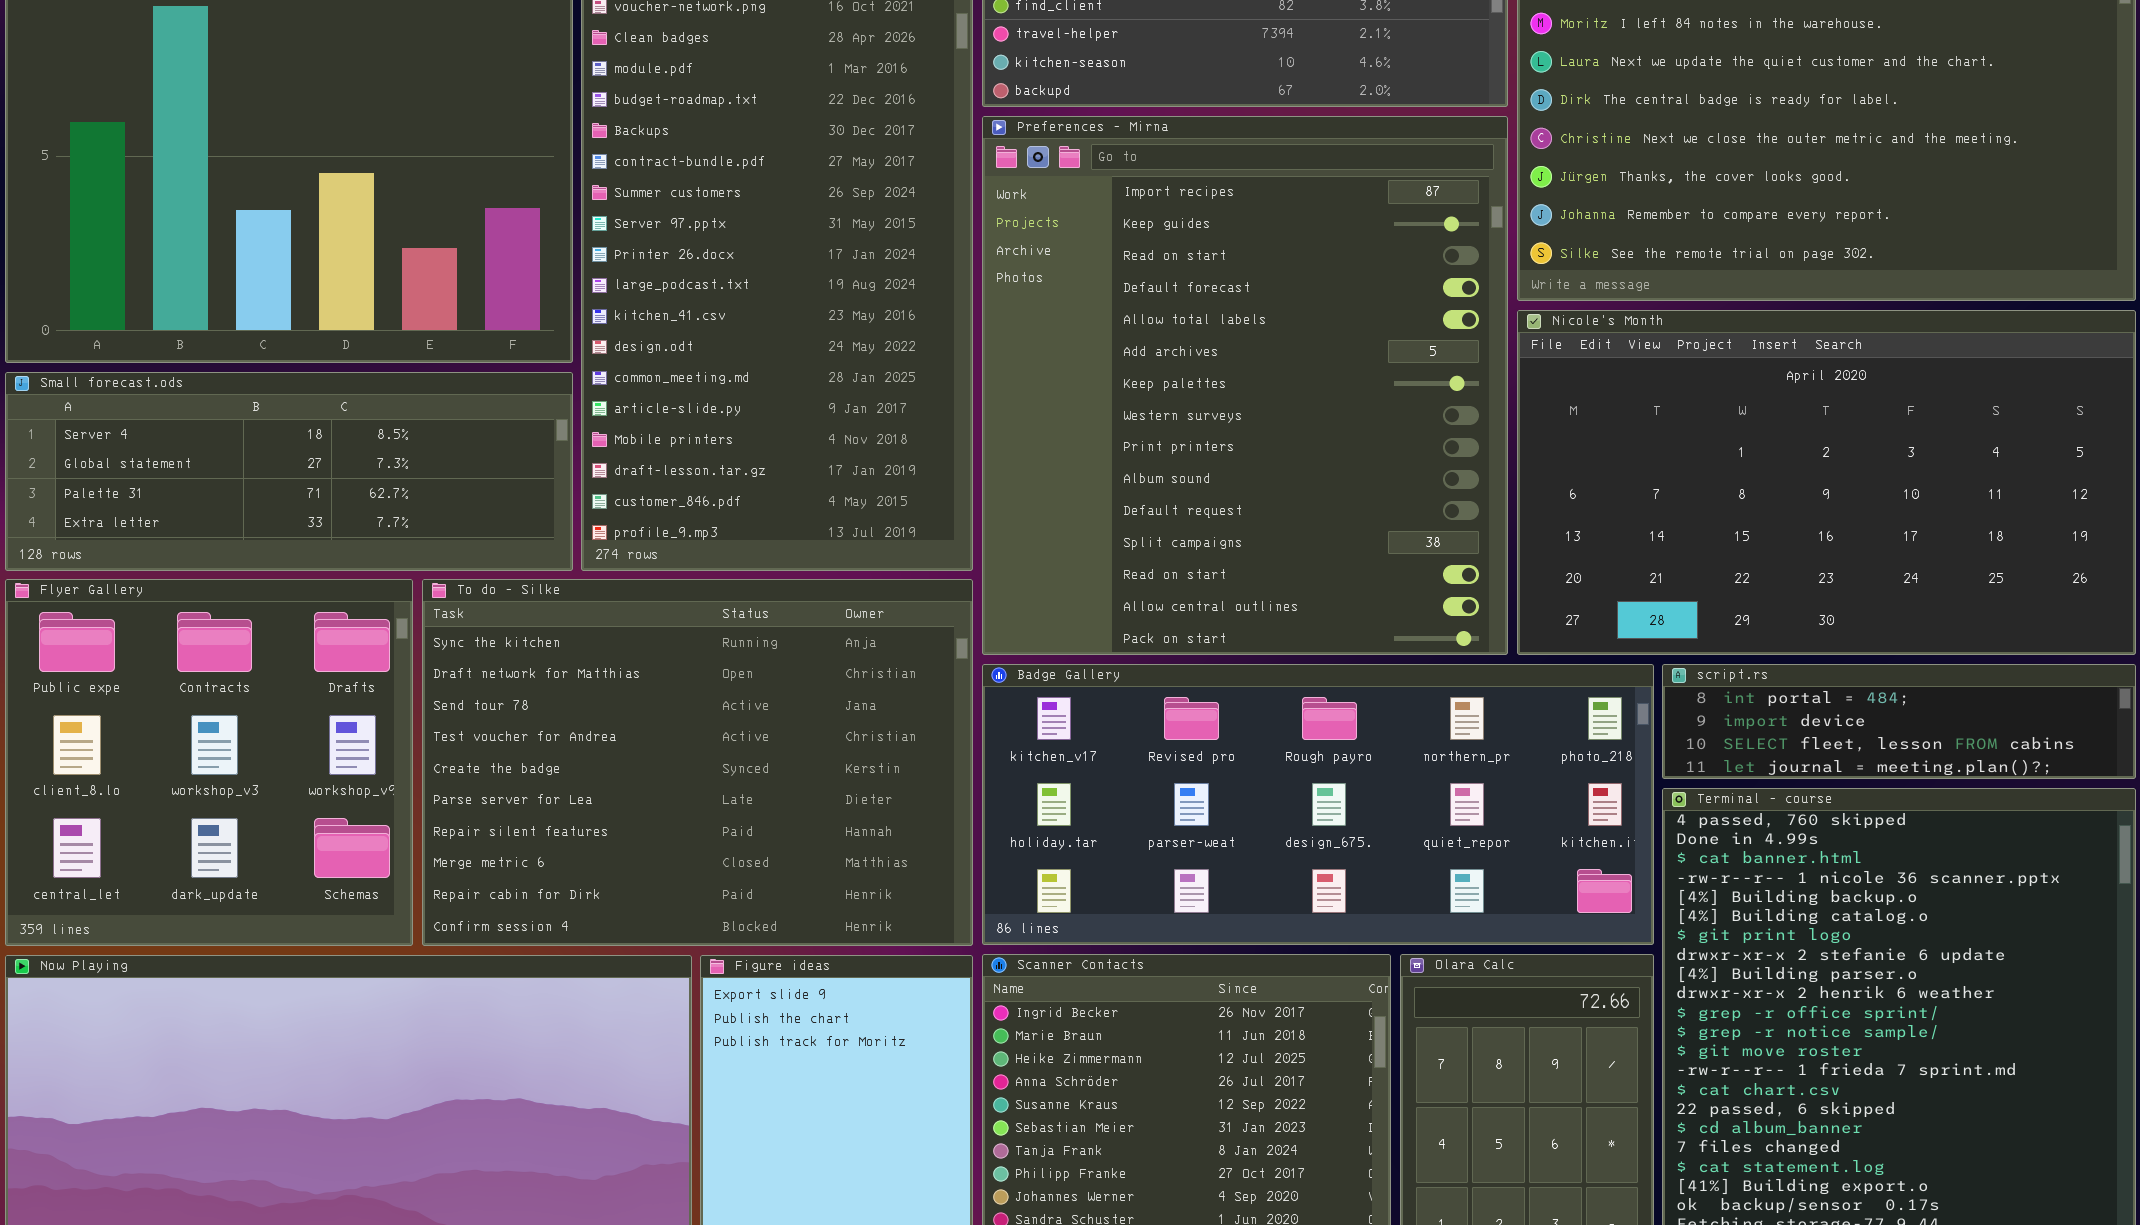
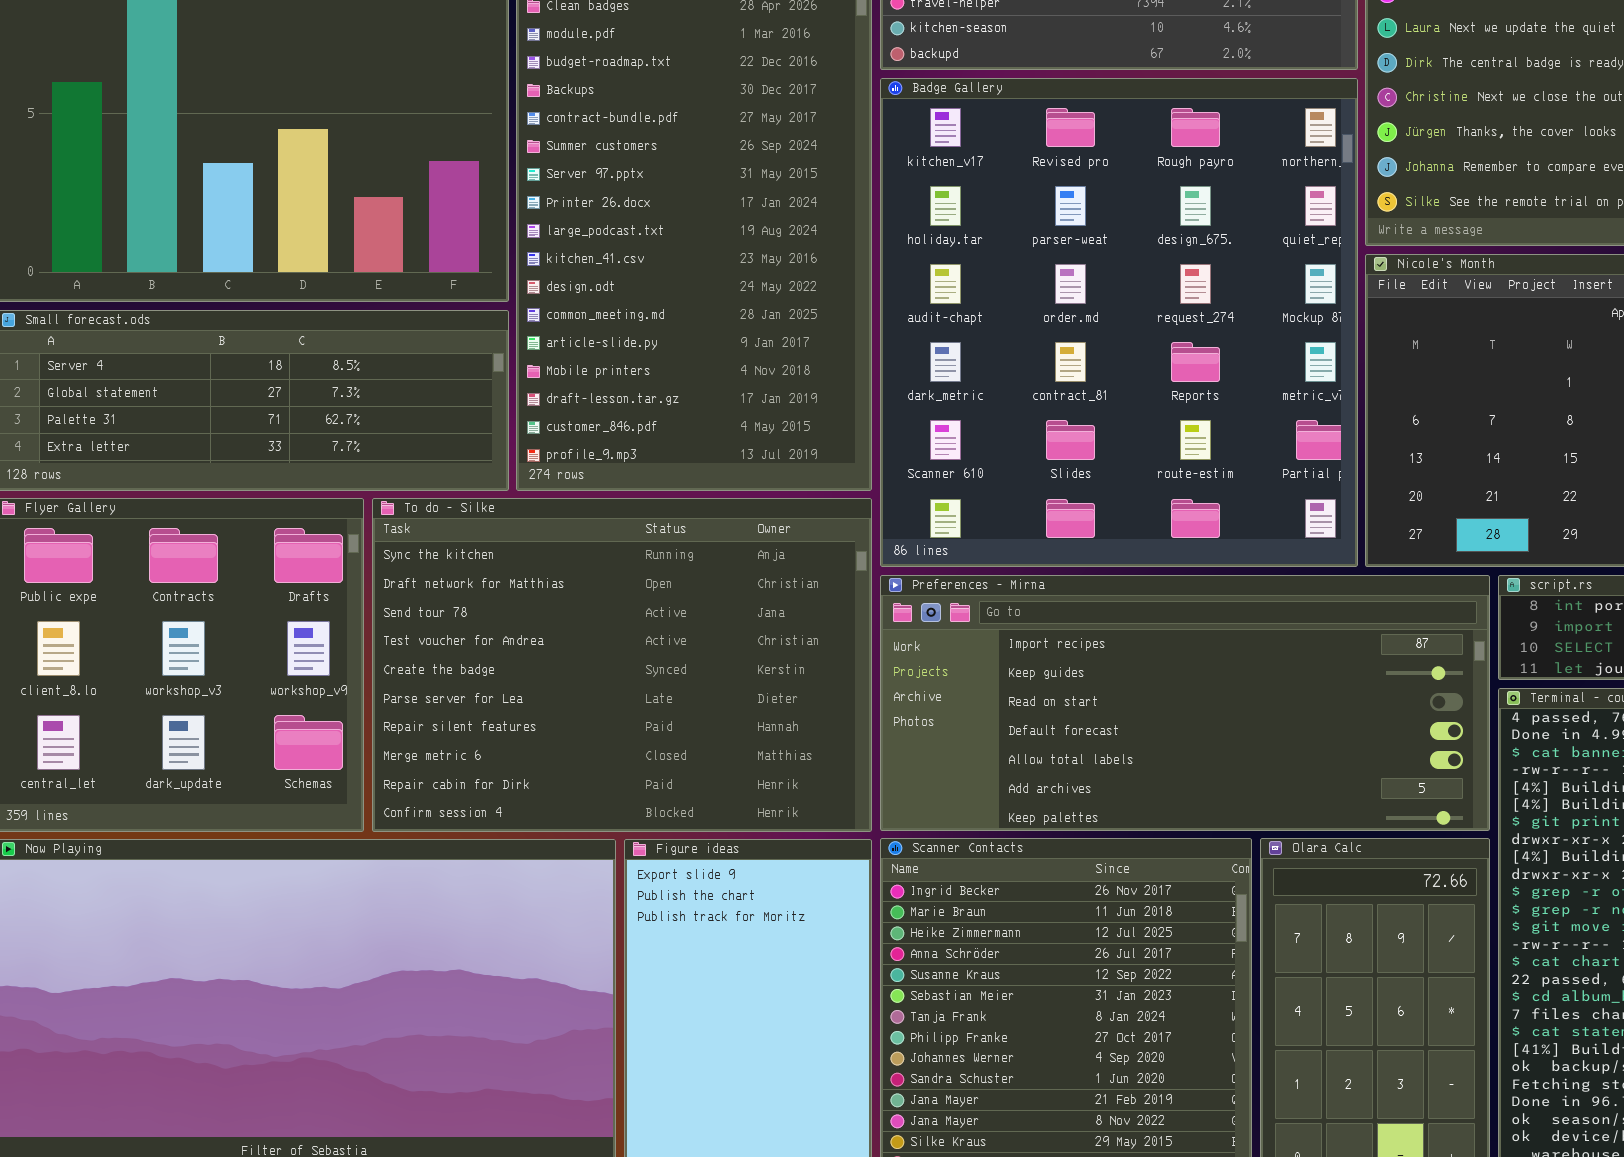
Preferences - Mirna: [982,116,1508,655] -> [880,575,1490,831], moved, resized
Badge Gallery: [982,664,1654,945] -> [880,78,1358,567], moved, resized

